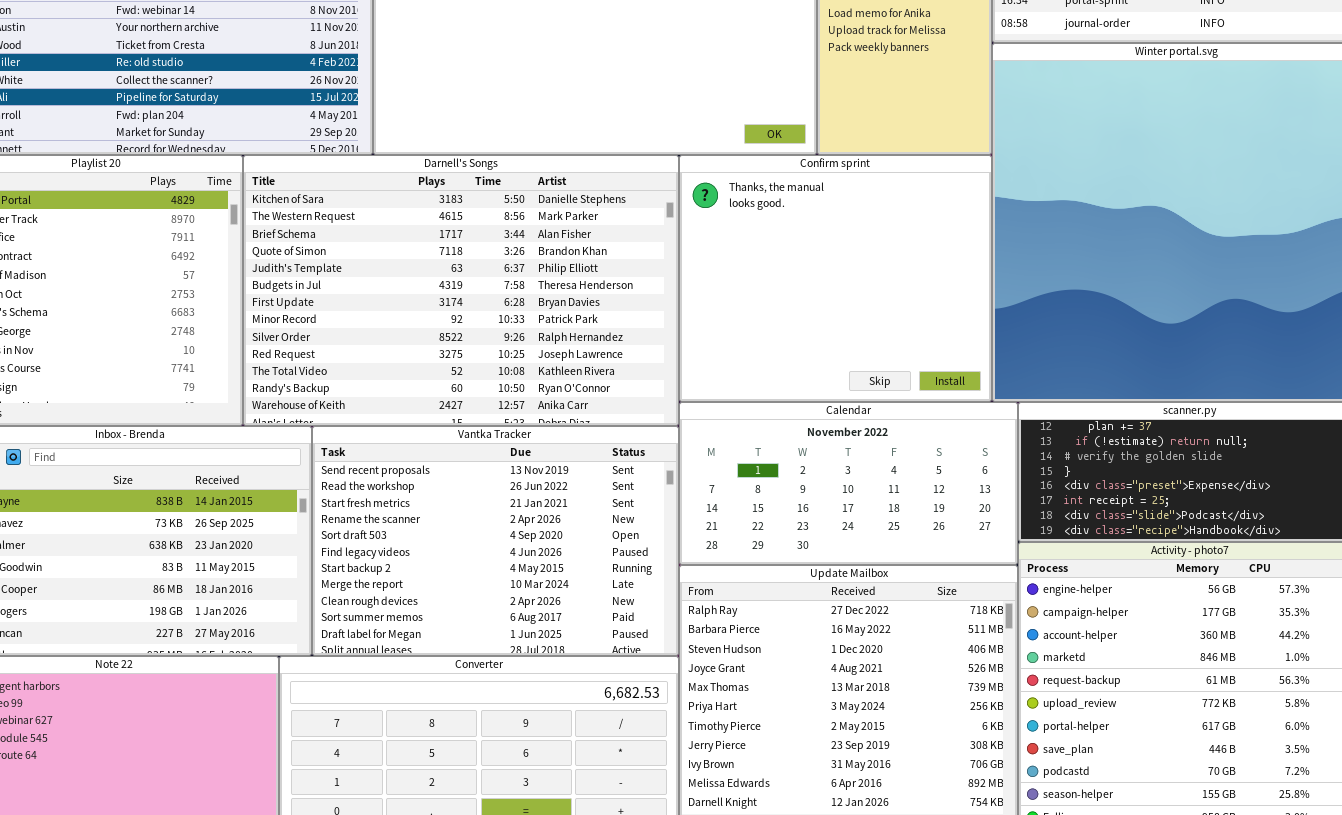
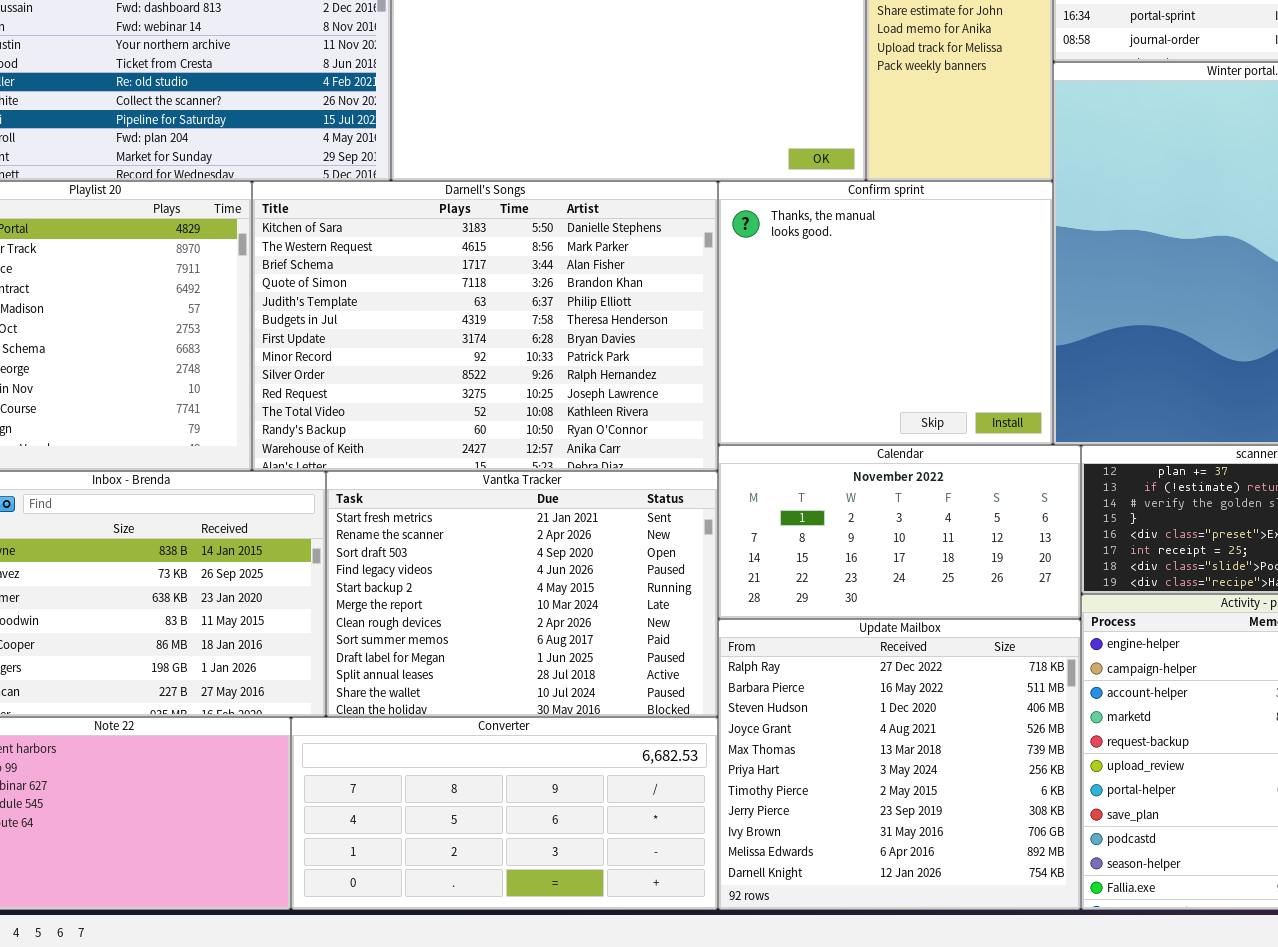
Vantka Tracker: [312,426,679,656] -> [326,471,718,717], scrolled down 2 rows

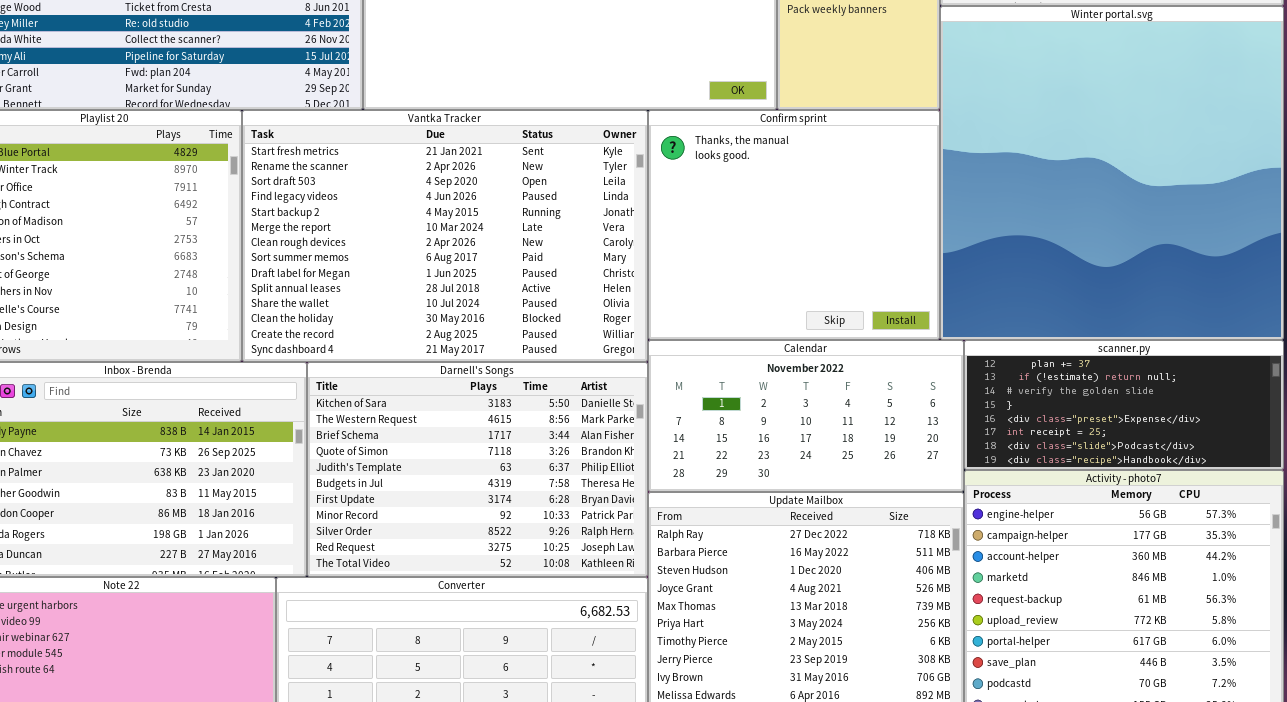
Darnell's Songs: [252,181,718,471] -> [307,362,648,577], moved, resized
Vantka Tracker: [326,471,718,717] -> [242,110,648,362], moved, resized

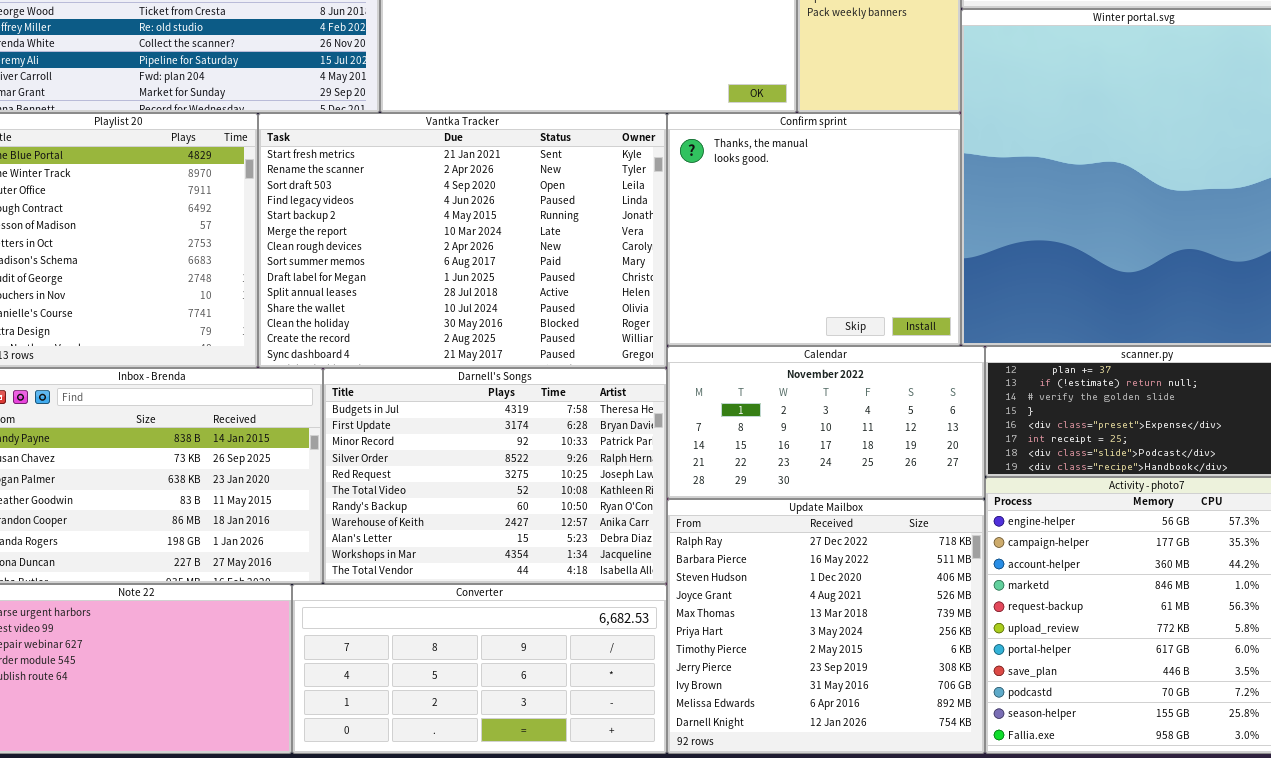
Darnell's Songs: [307,362,648,577] -> [323,368,667,584], scrolled down 5 rows

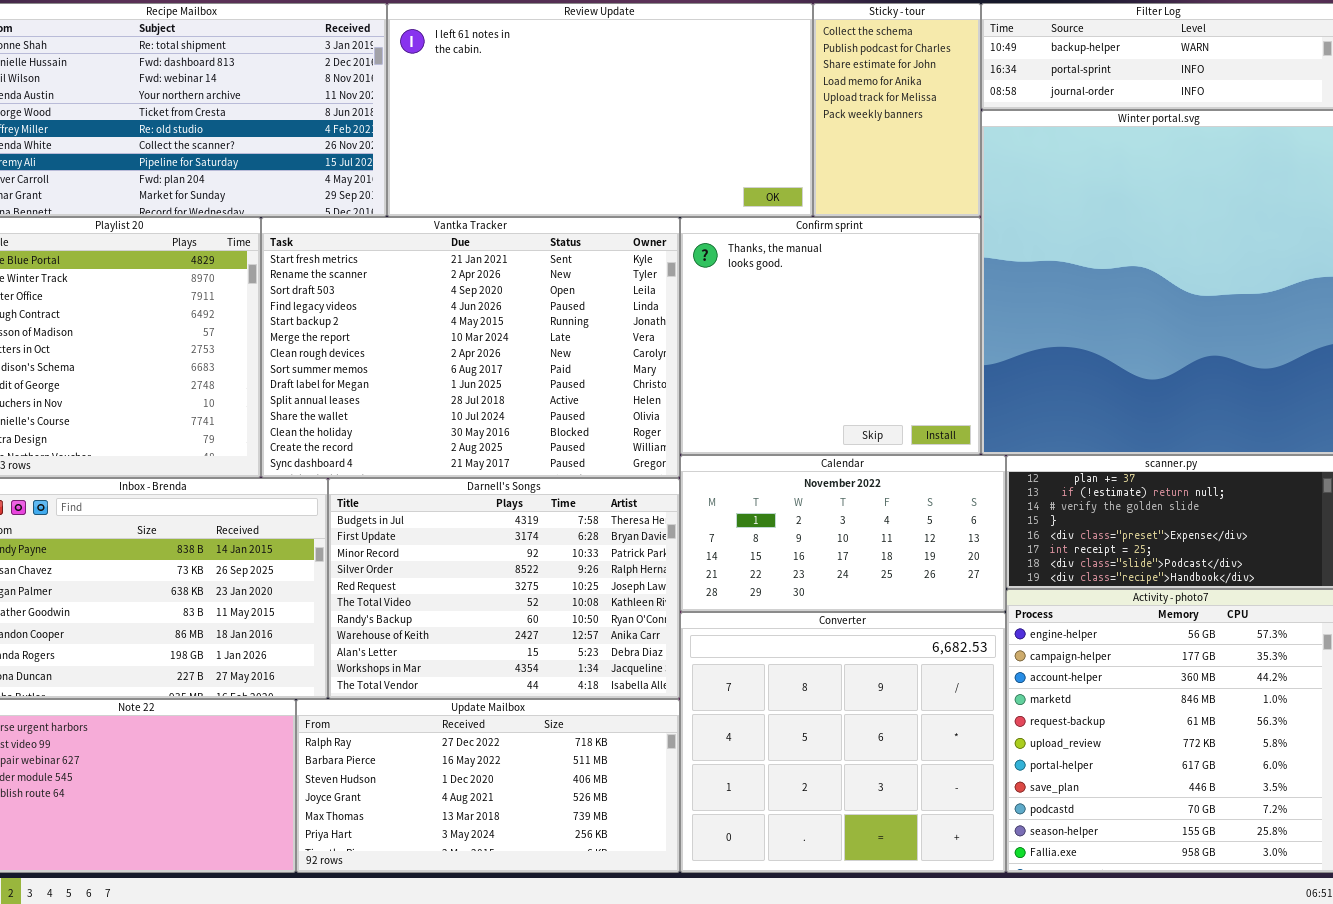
Update Mailbox: [667,499,985,754] -> [296,699,680,873], moved, resized
Converter: [292,584,667,754] -> [680,612,1006,873], moved, resized

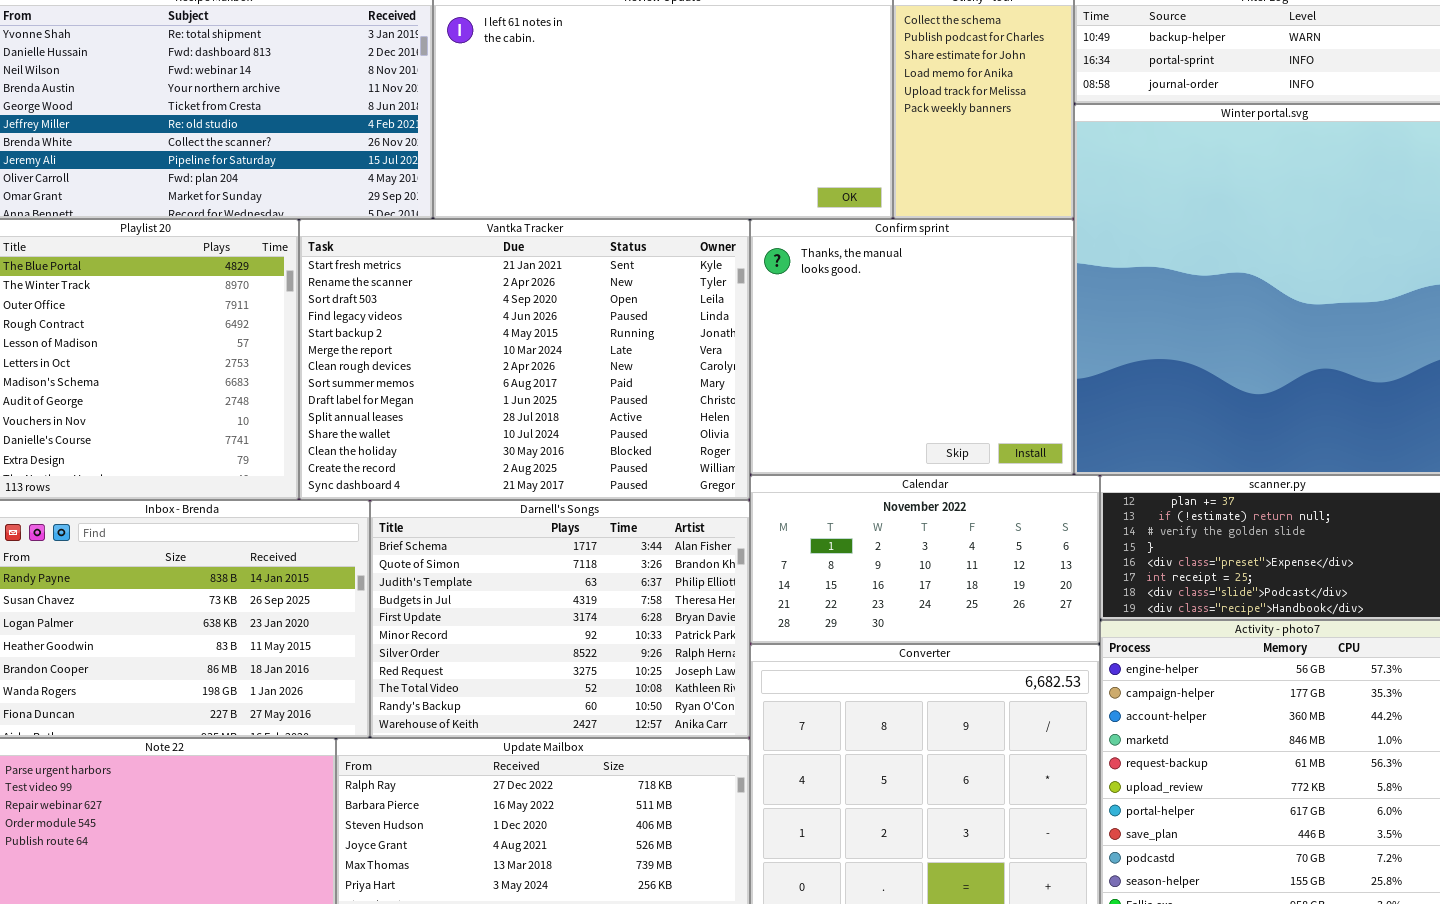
Darnell's Songs: [328,478,680,699] -> [370,500,750,738], scrolled up 3 rows

